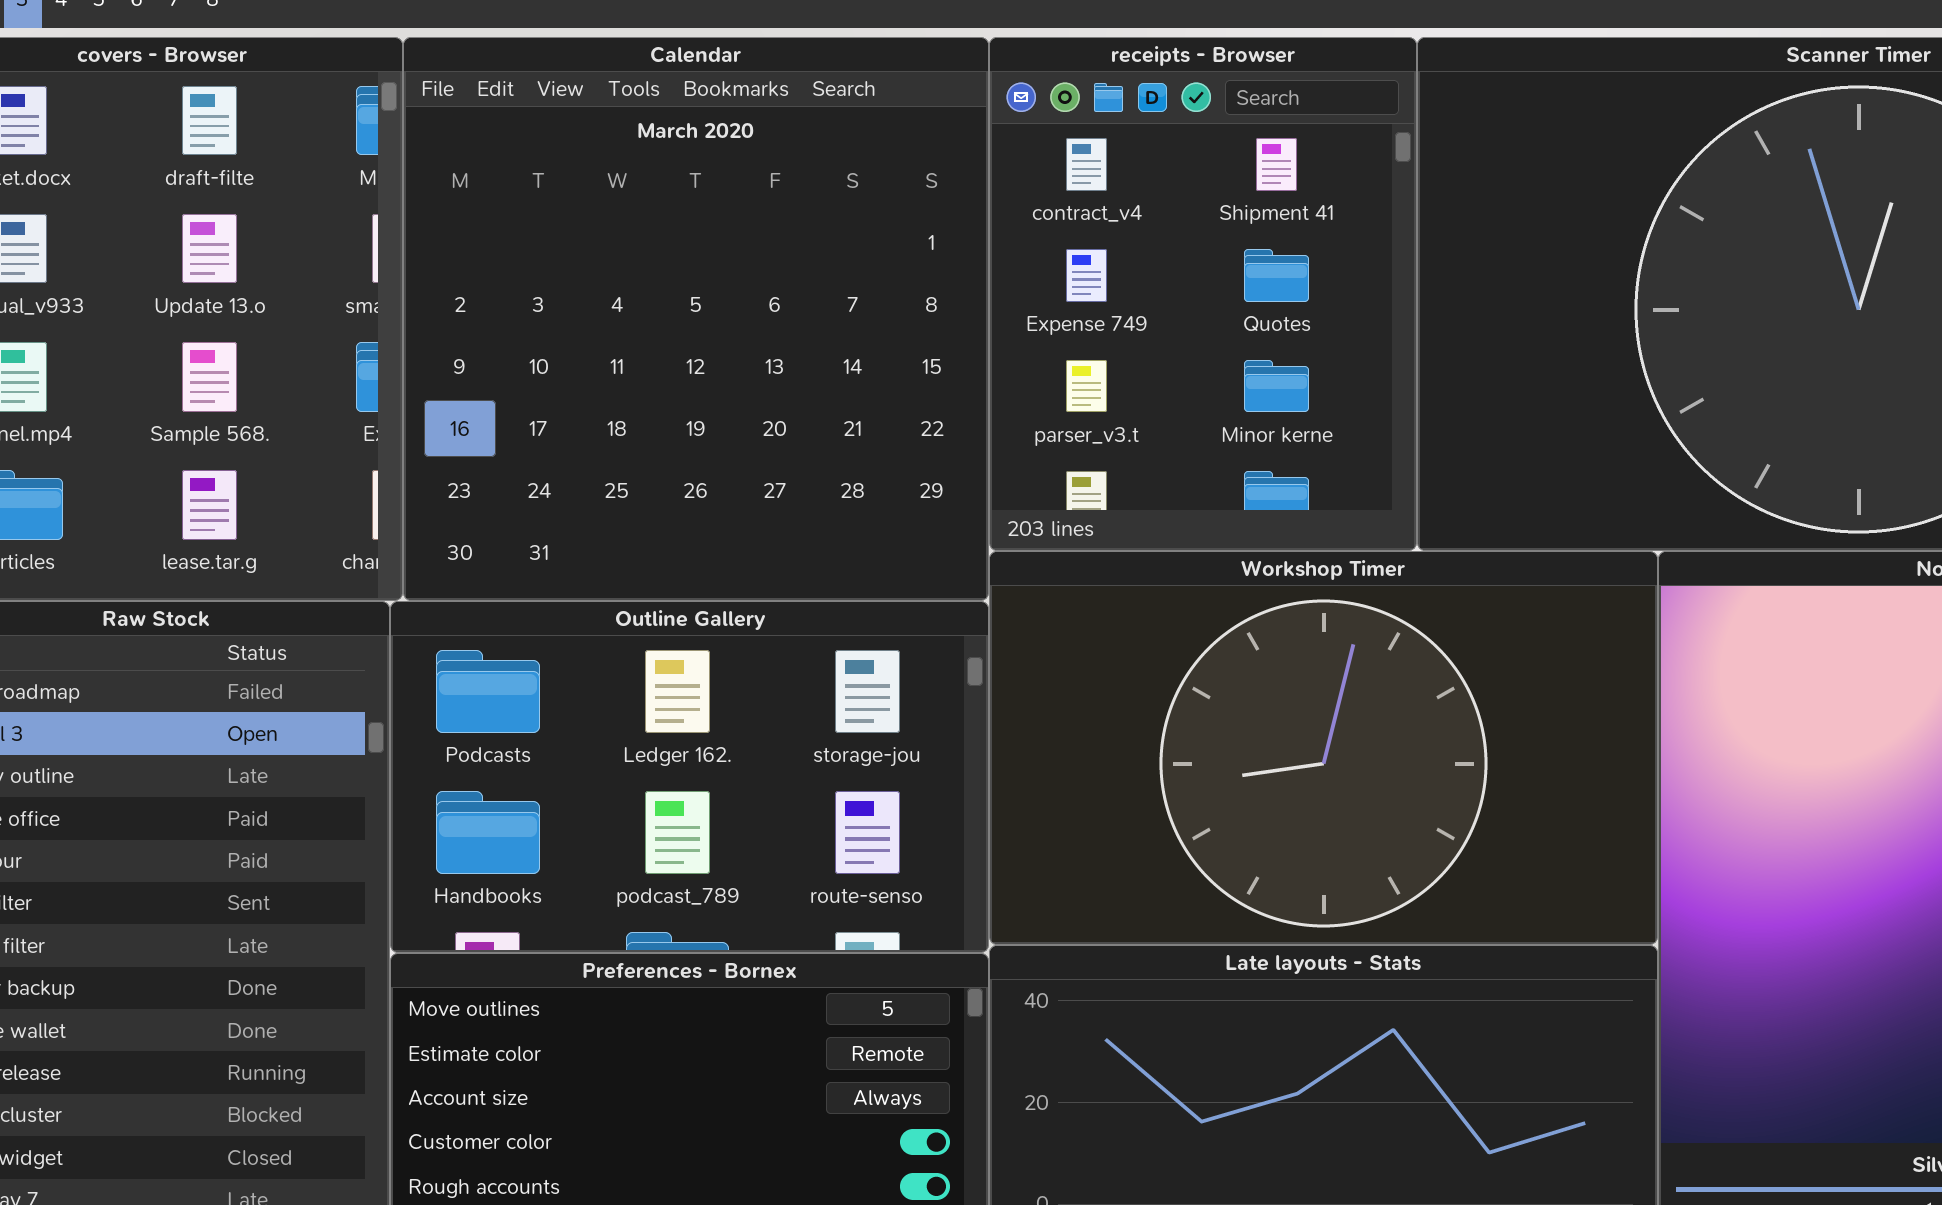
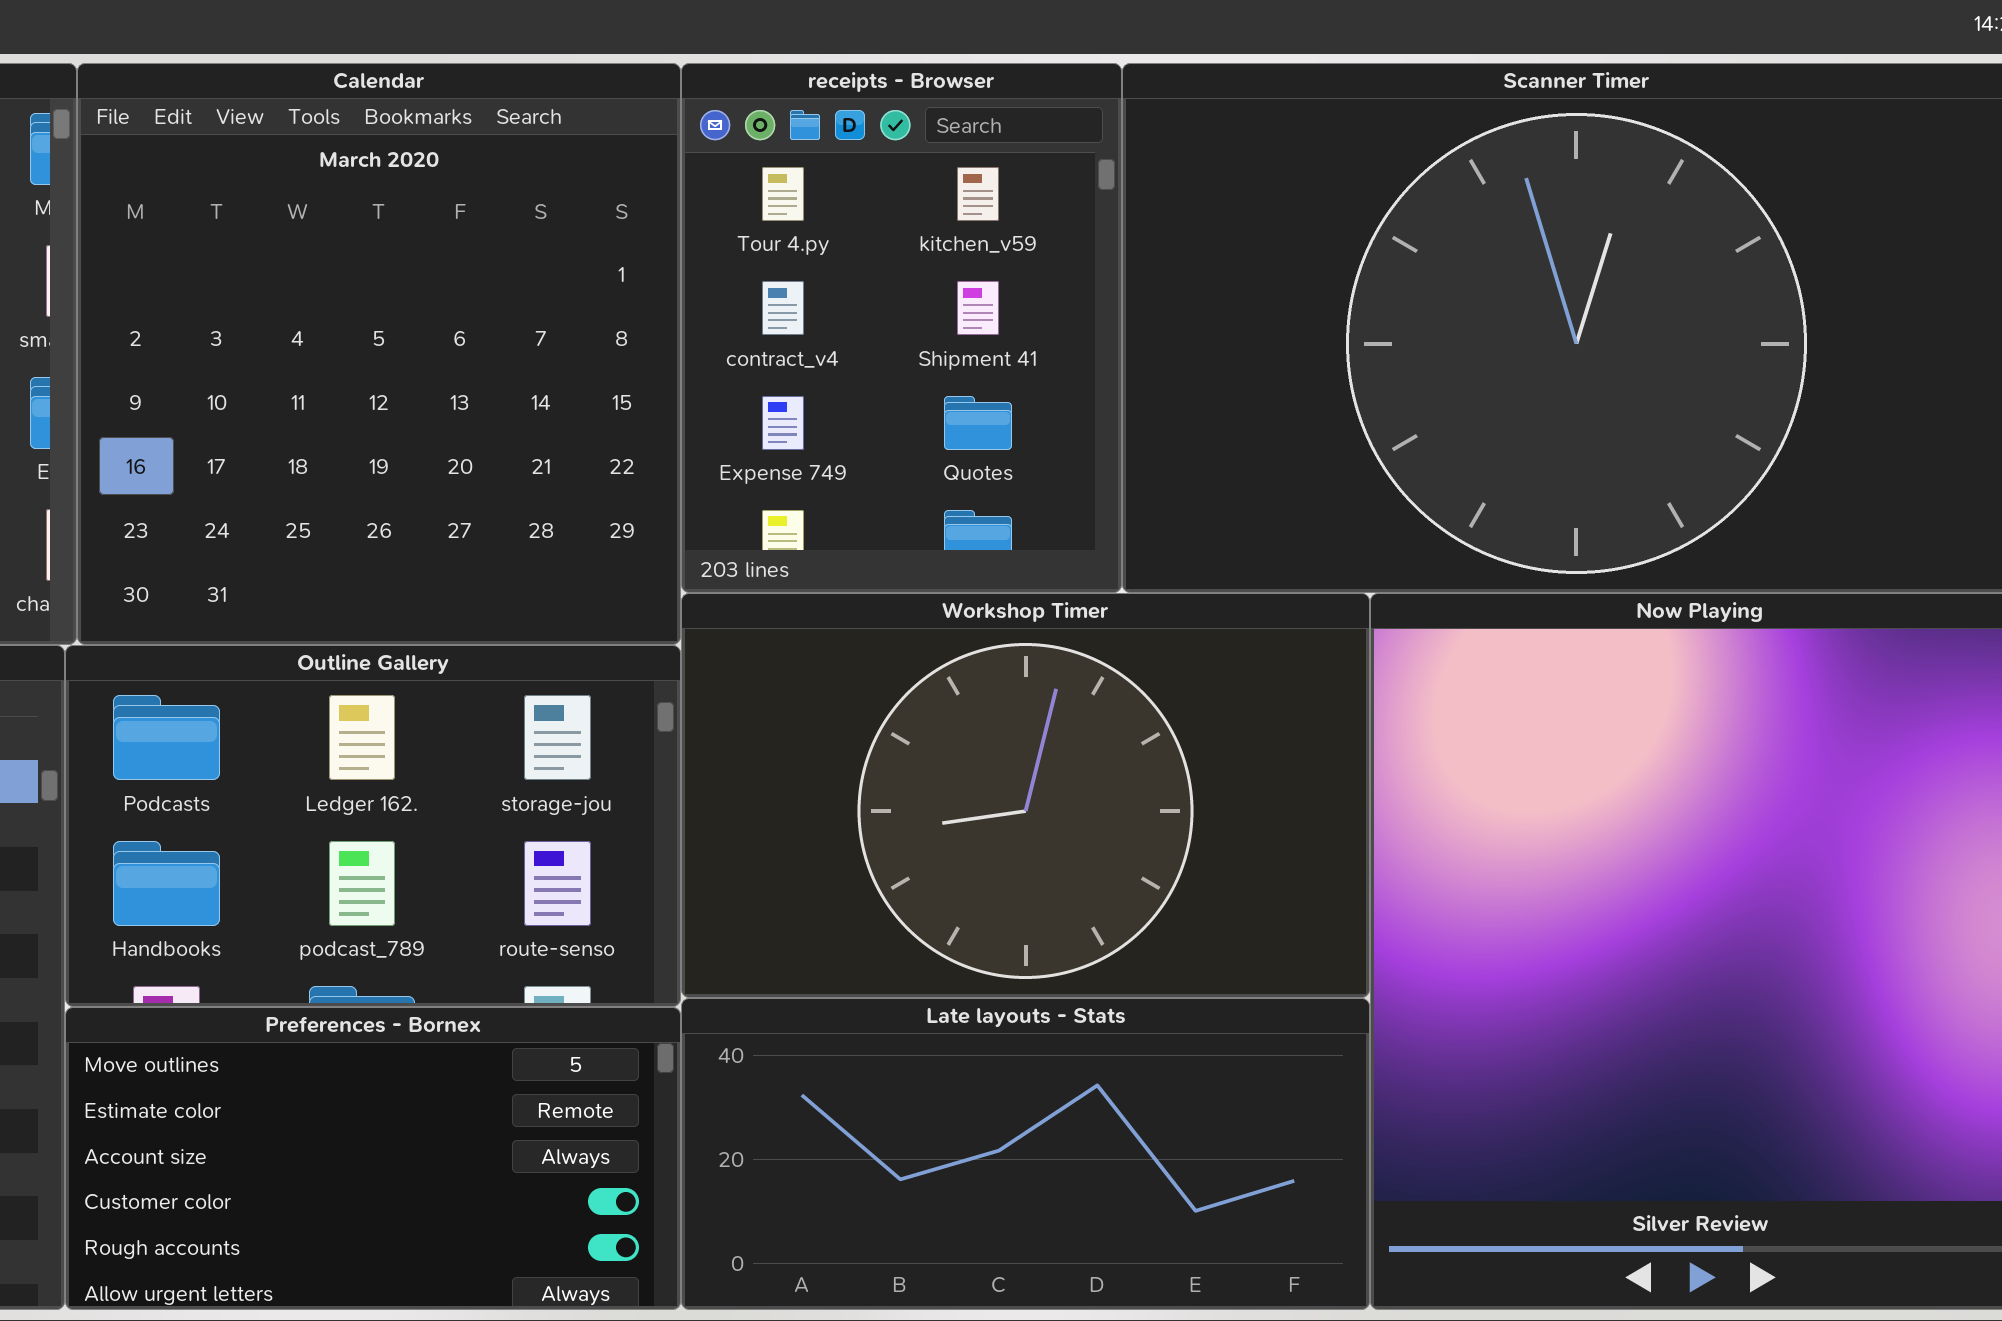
receipts - Browser: [989,37,1417,551] -> [681,63,1122,593], scrolled up 1 row

